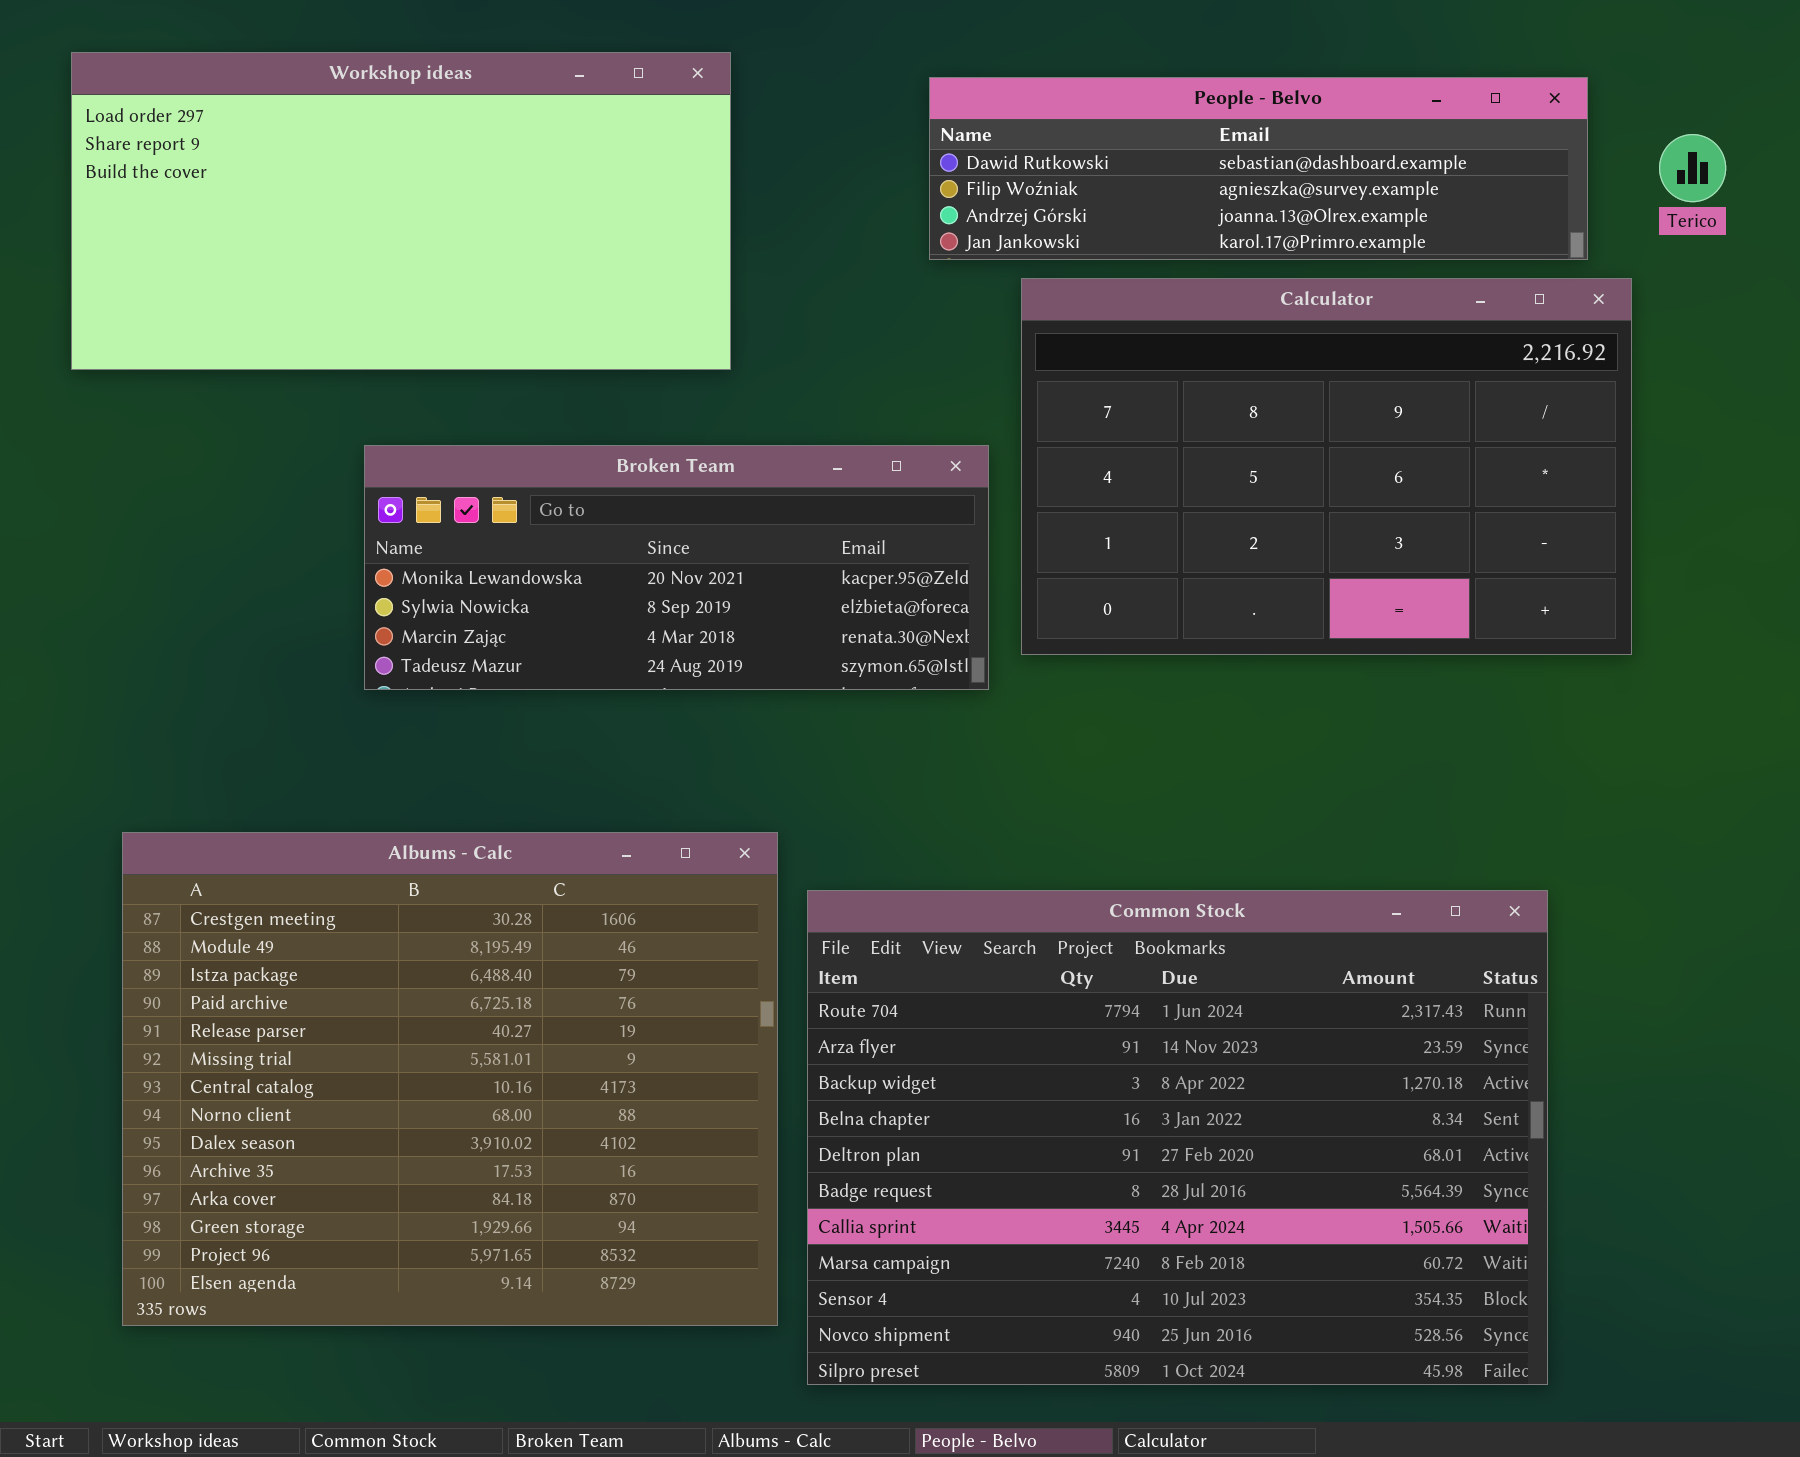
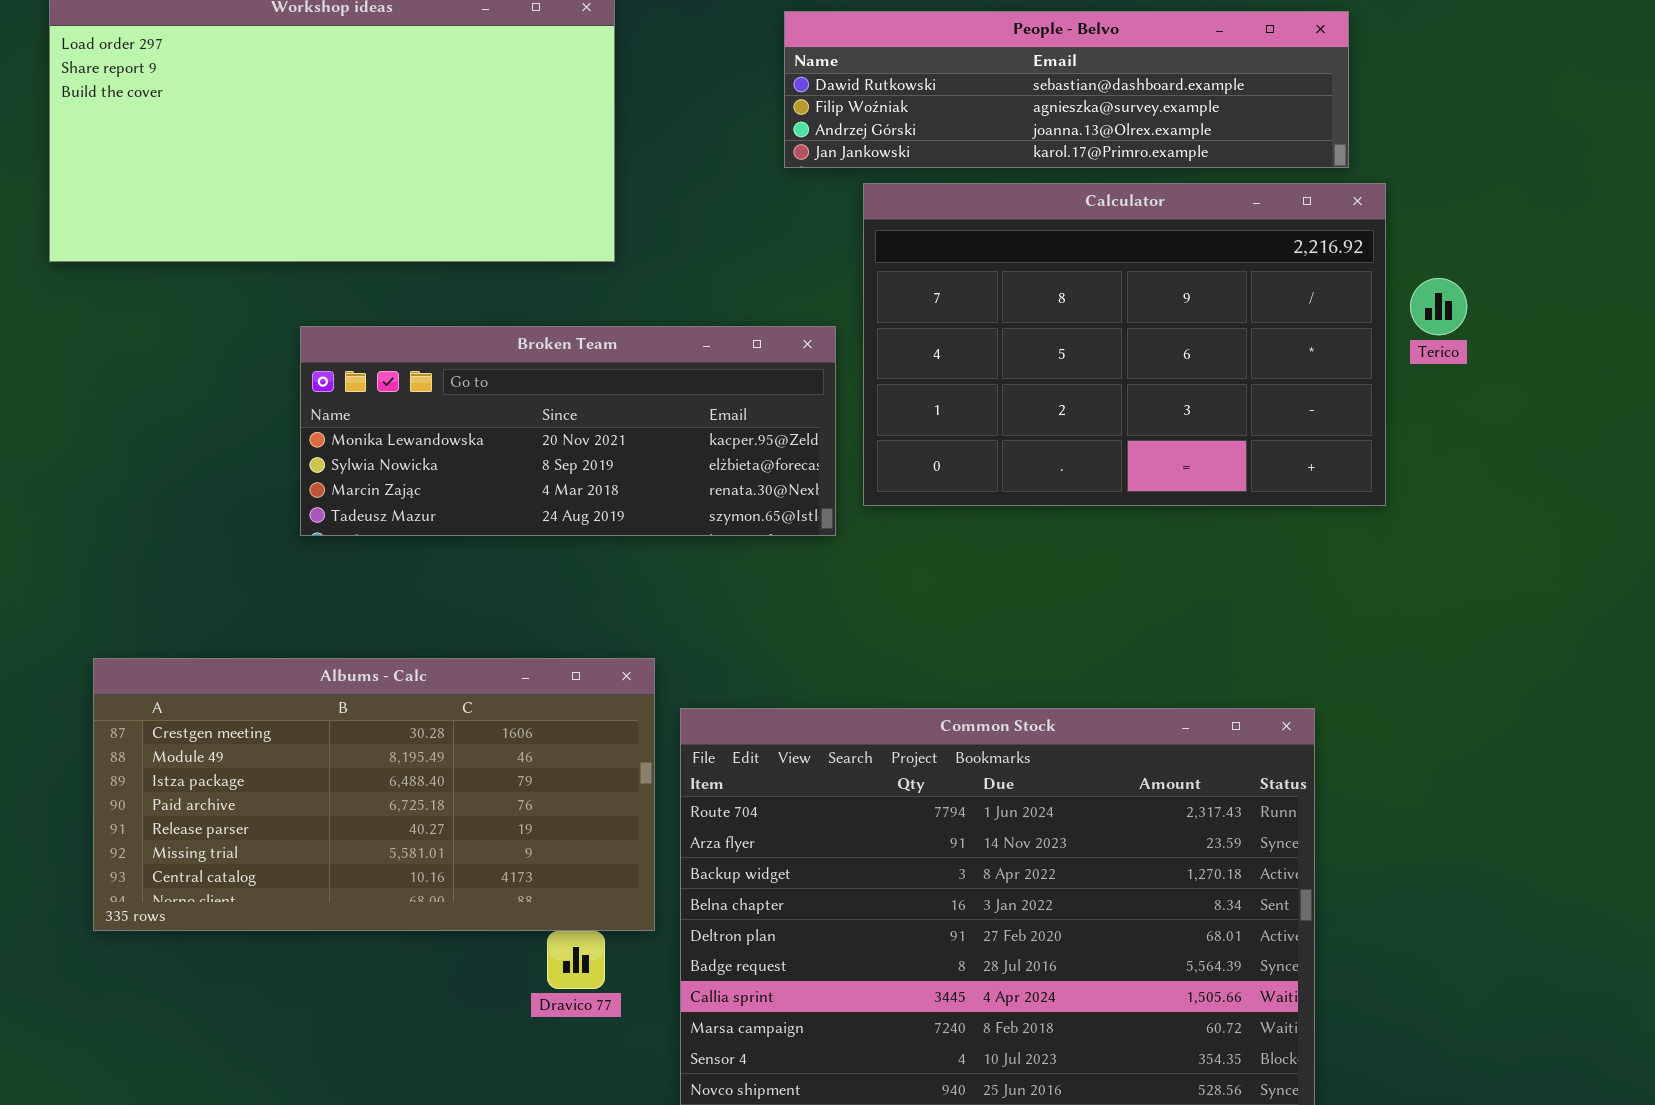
Terico: [1659,134,1726,202] -> [1410,278,1467,335], moved
Albums - Calc: [122,832,778,1326] -> [93,658,655,931], resized

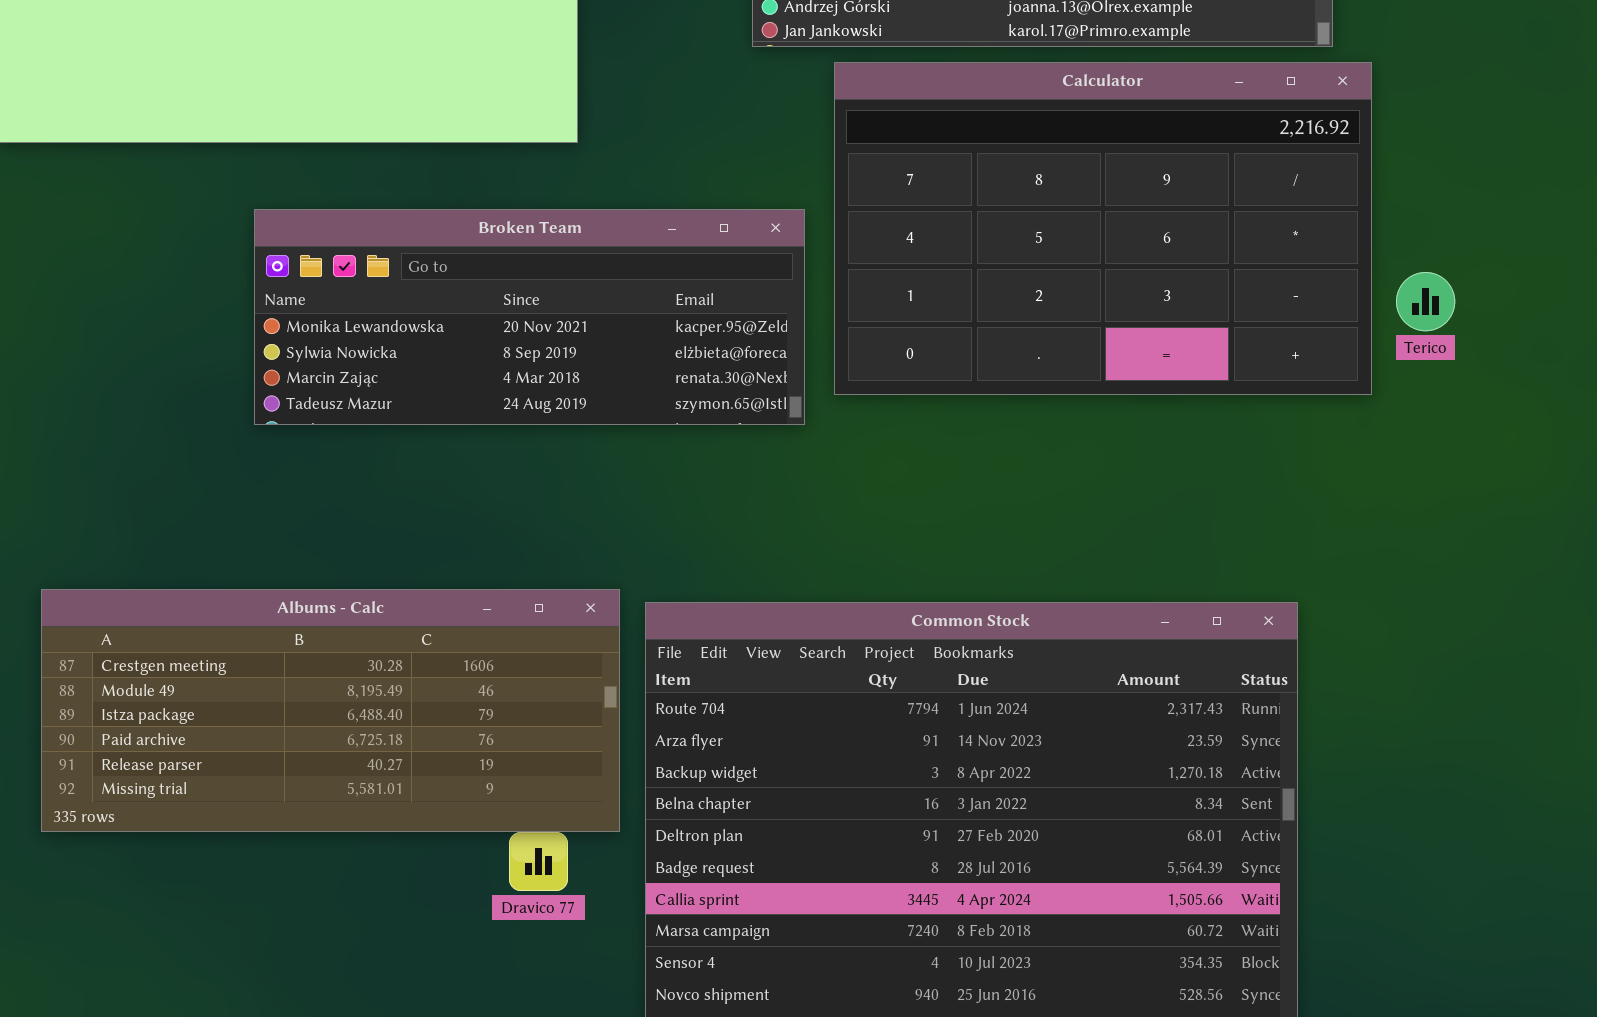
Terico: [1410,278,1467,335] -> [1396,272,1455,331], moved
Albums - Calc: [93,658,655,931] -> [41,589,620,832], resized

